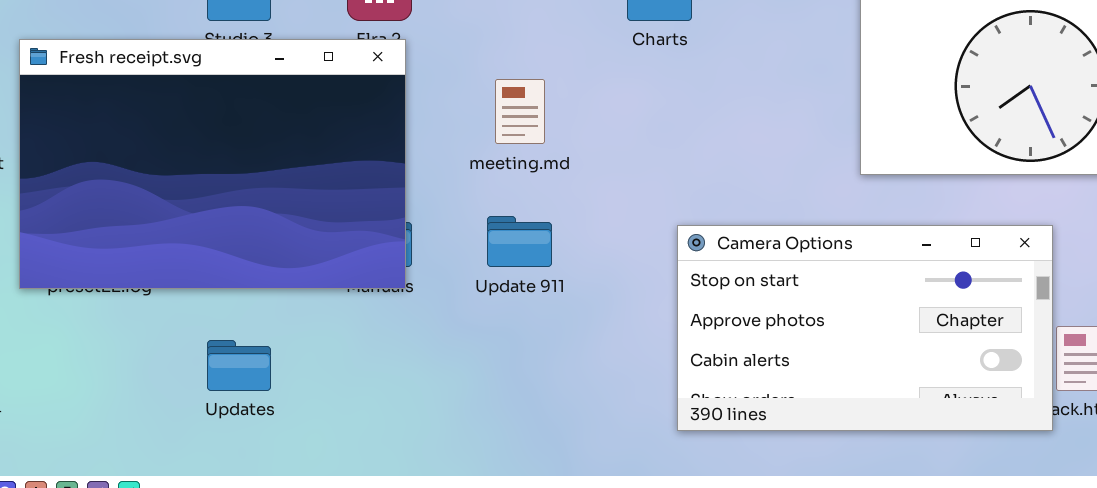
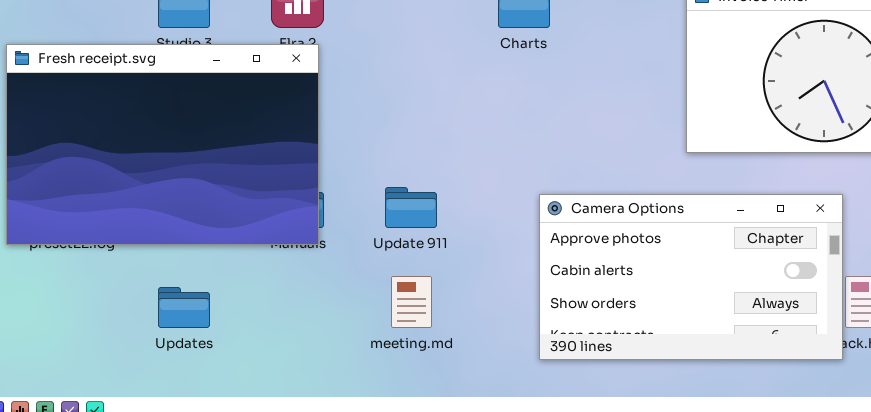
meeting.md: [495,79,545,144] -> [391,276,432,328], moved
Camera Options: [677,225,1053,431] -> [539,194,843,360], scrolled down 1 row

